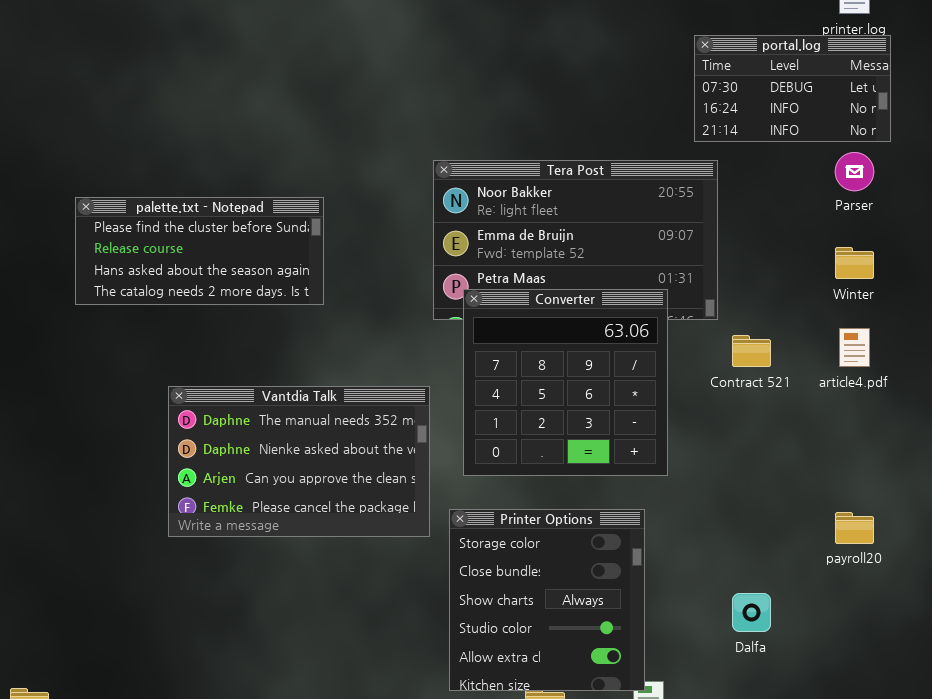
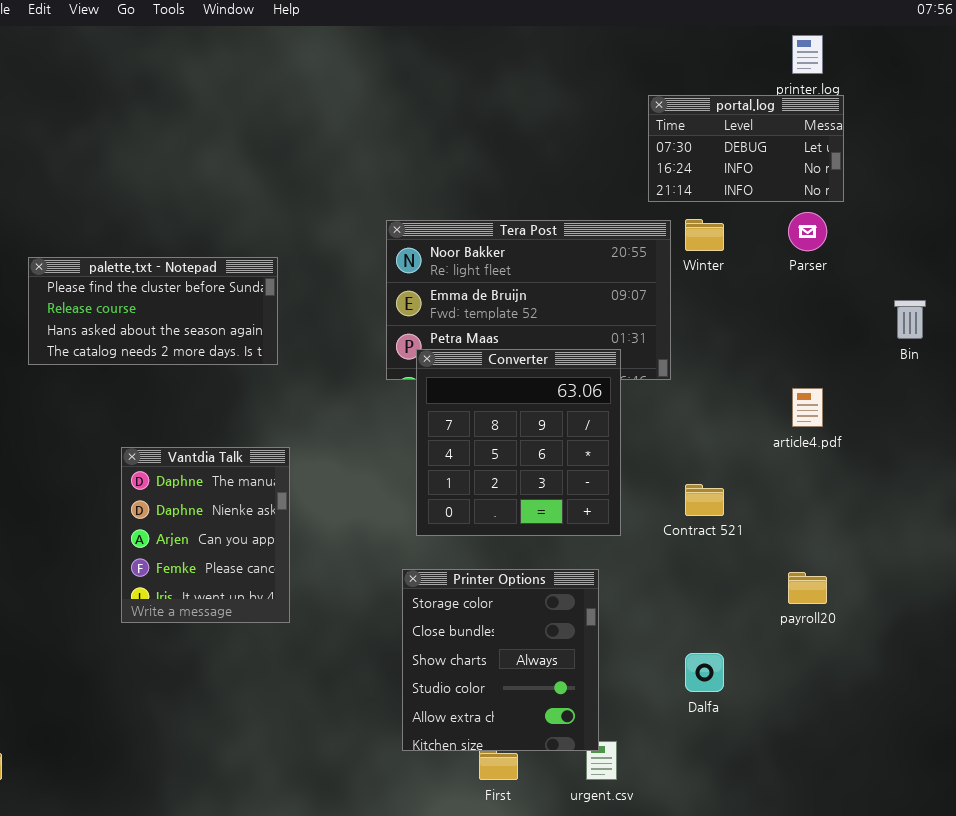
Winter: [835,247,874,279] -> [685,219,724,251], moved
Contract 521: [732,335,771,367] -> [685,484,724,516], moved
Vantdia Talk: [168,386,430,537] -> [121,447,290,623], resized

